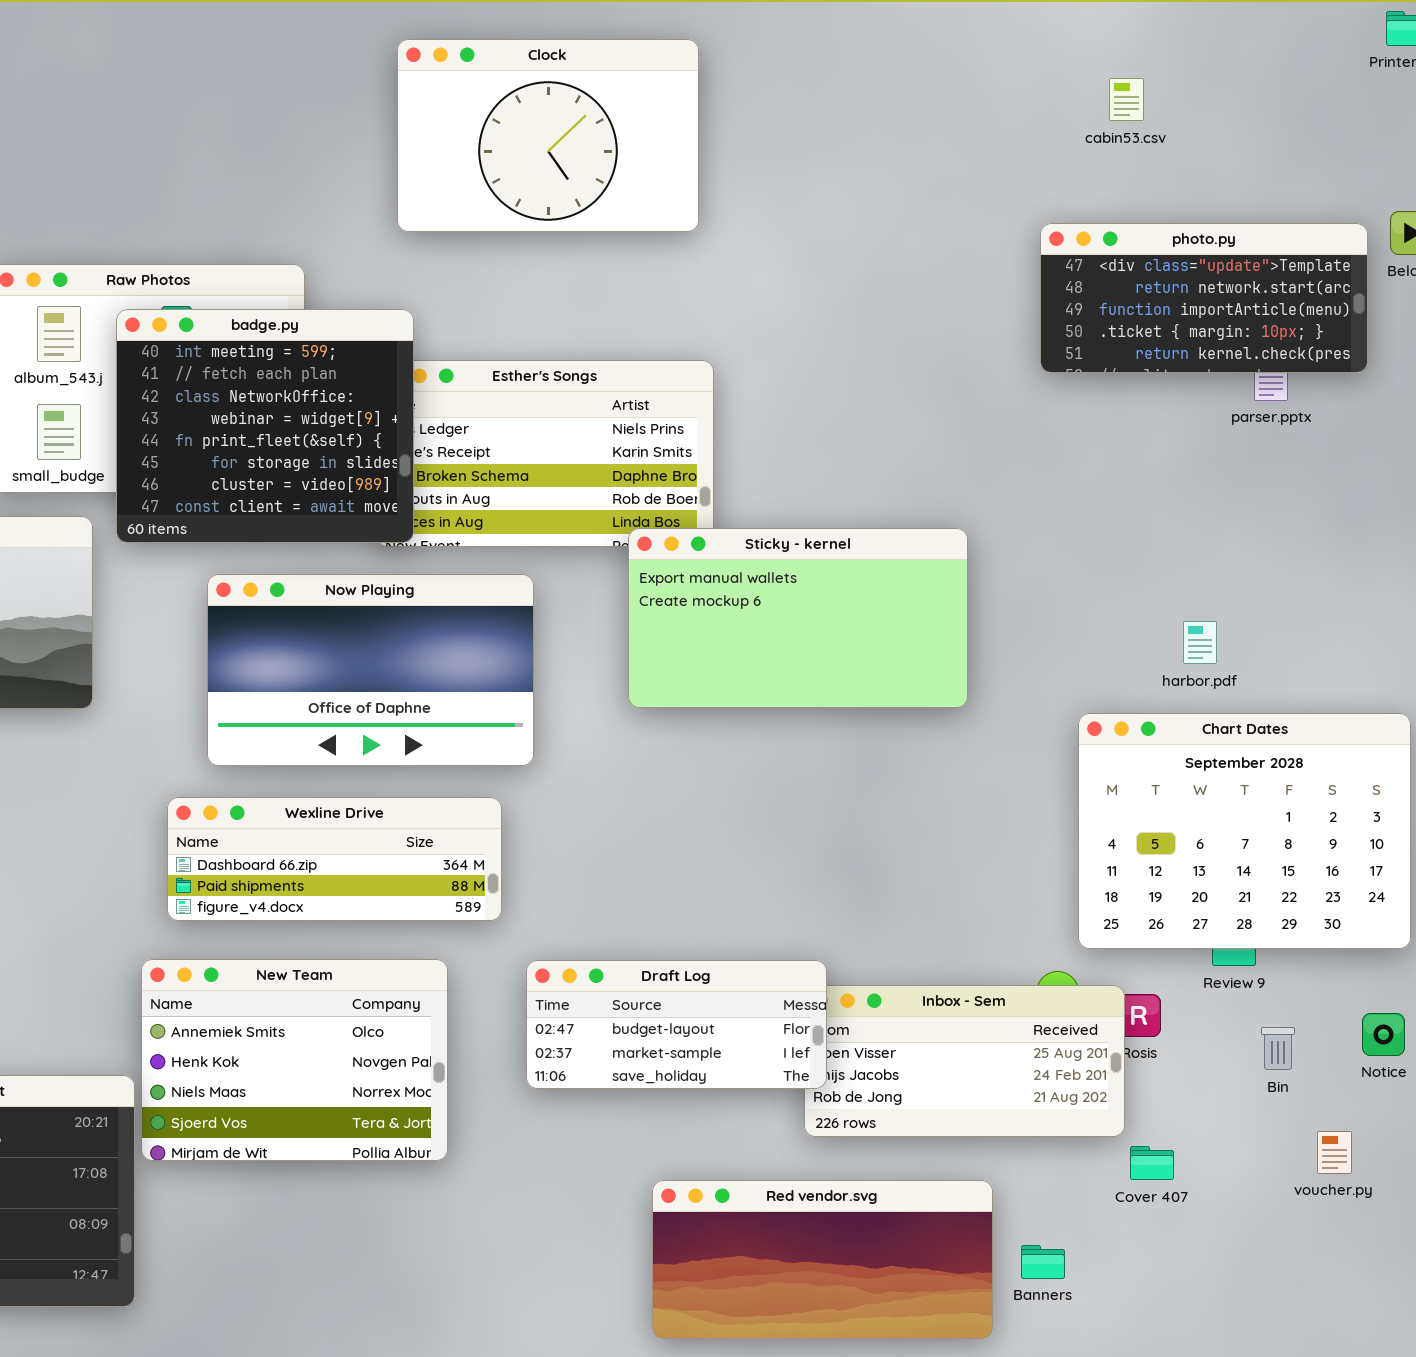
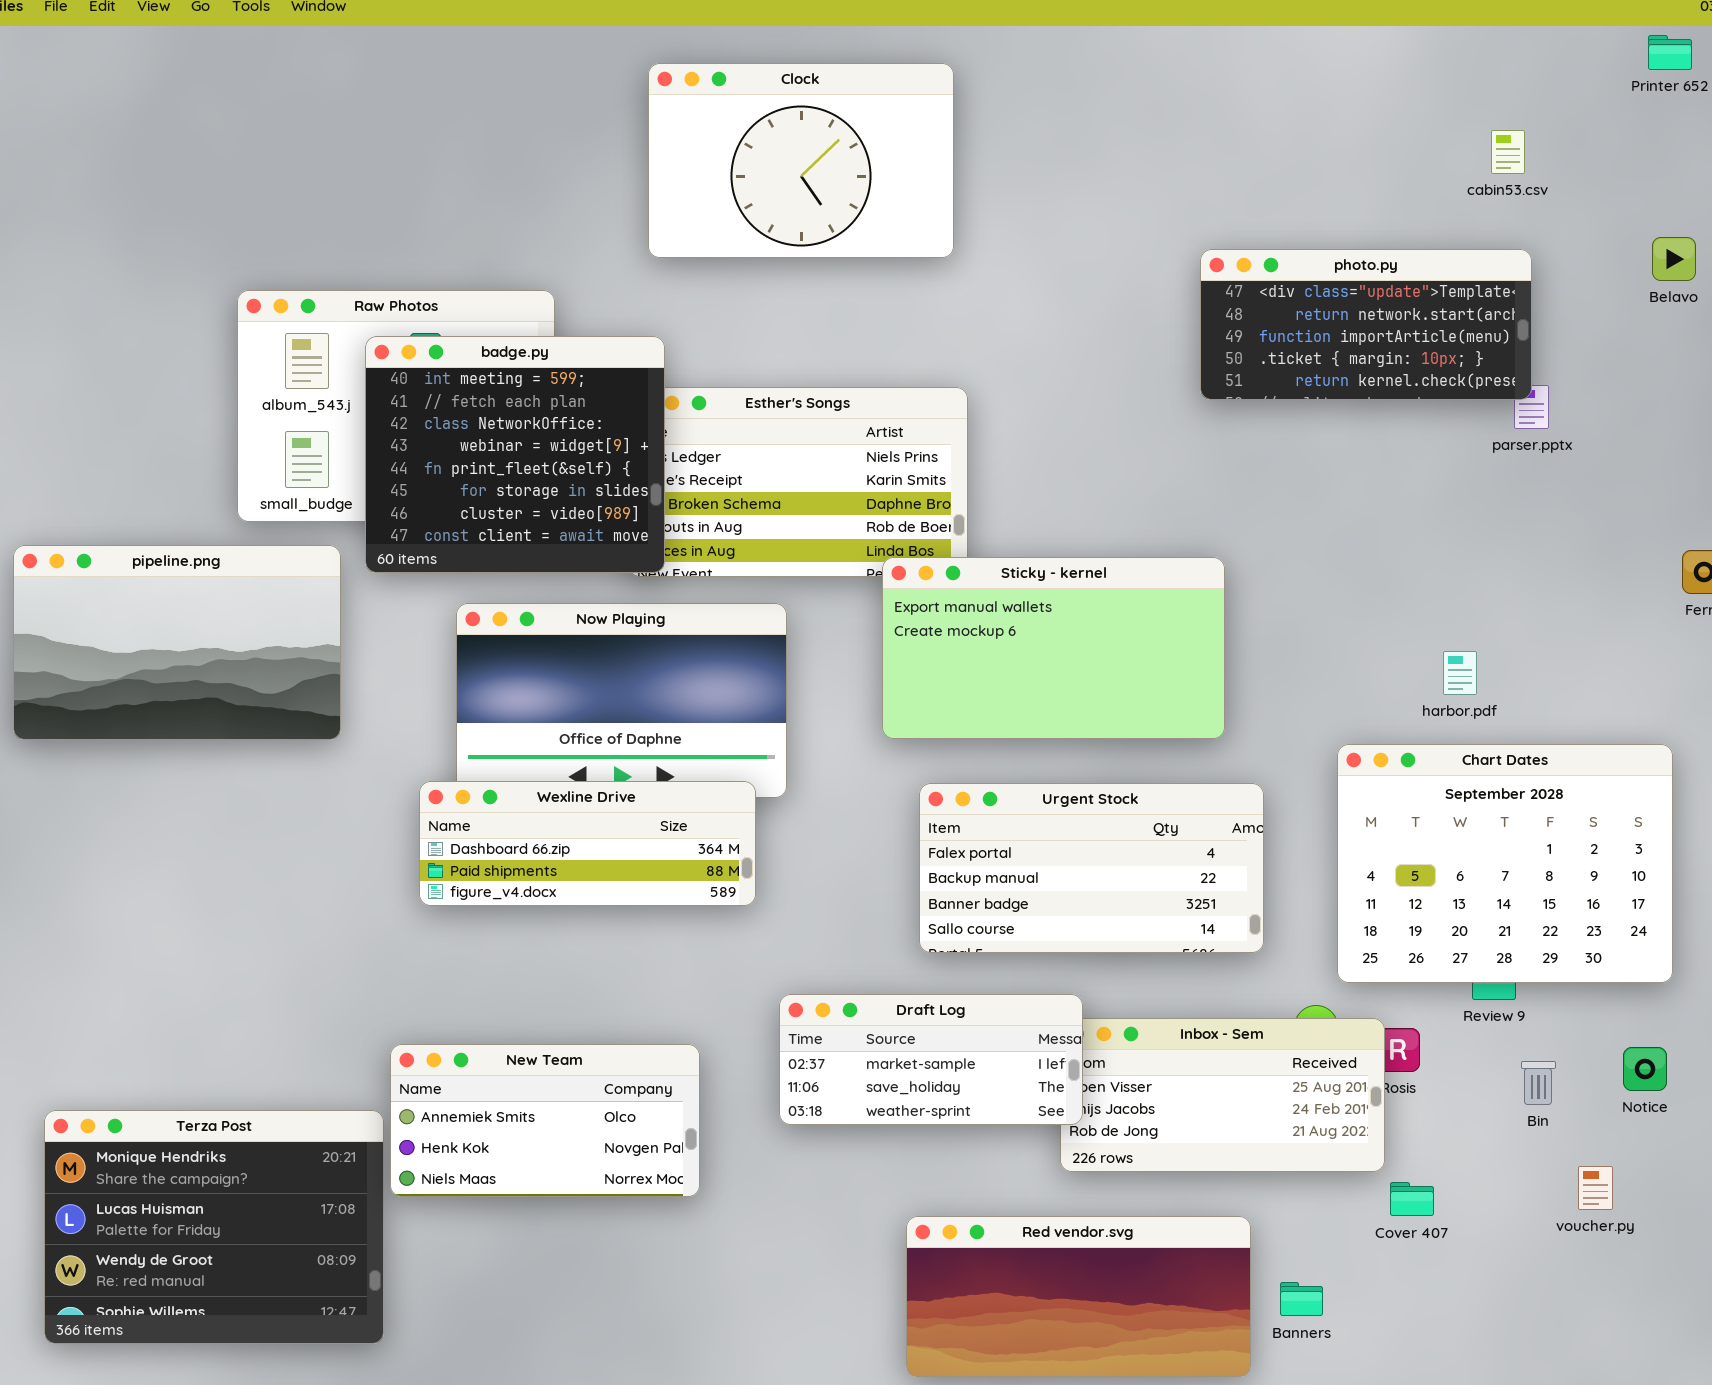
cabin53.csv: [1109,78,1144,121] -> [1491,130,1525,174], moved
photo.py: [1040,223,1368,373] -> [1200,249,1532,400], moved
Urgent Stock: none -> [919,783,1264,953], opened
Wexline Drive: [167,797,502,921] -> [419,781,756,906], moved
New Team: [141,959,448,1161] -> [390,1044,700,1197], resized
Draft Log: [526,960,827,1089] -> [779,994,1083,1125], scrolled down 1 row

